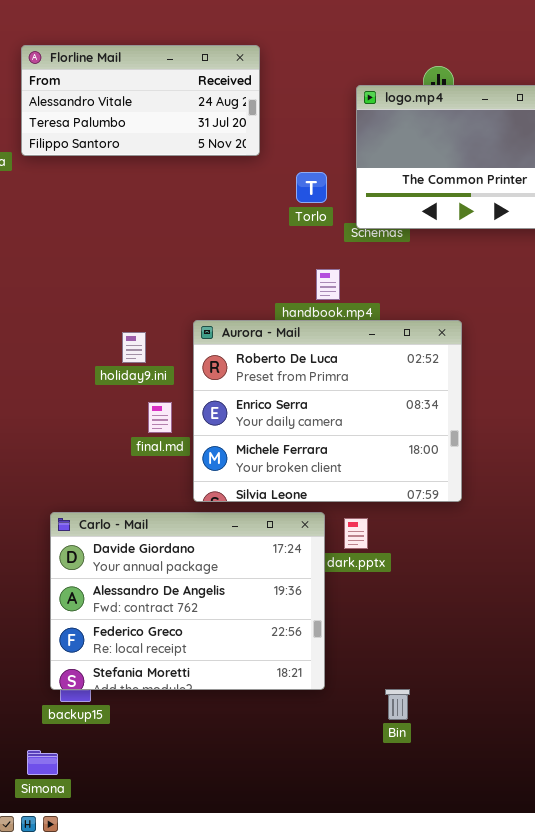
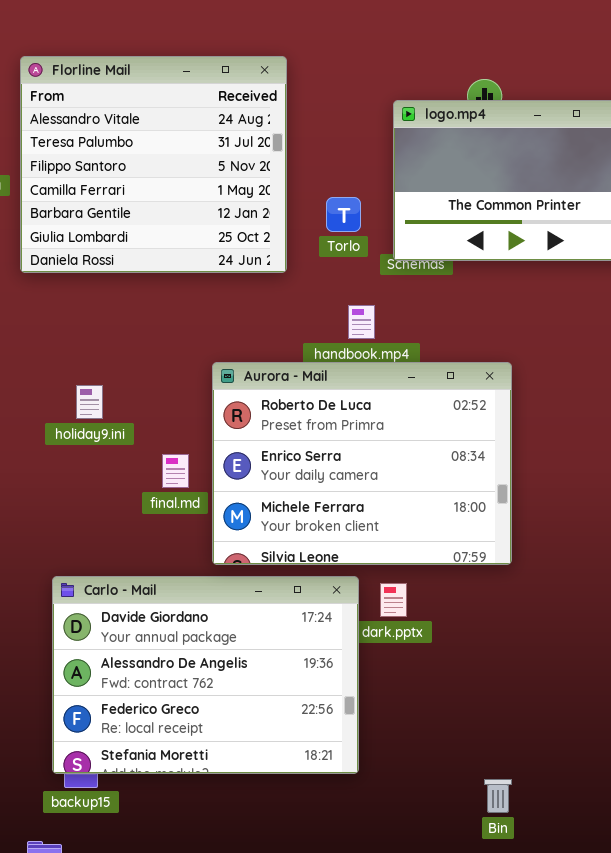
Florline Mail: [21,45,260,156] -> [20,56,287,273], resized
holiday9.ini: [122,332,146,363] -> [76,385,103,419], moved
Bin: [385,689,410,720] -> [484,779,512,813], moved

